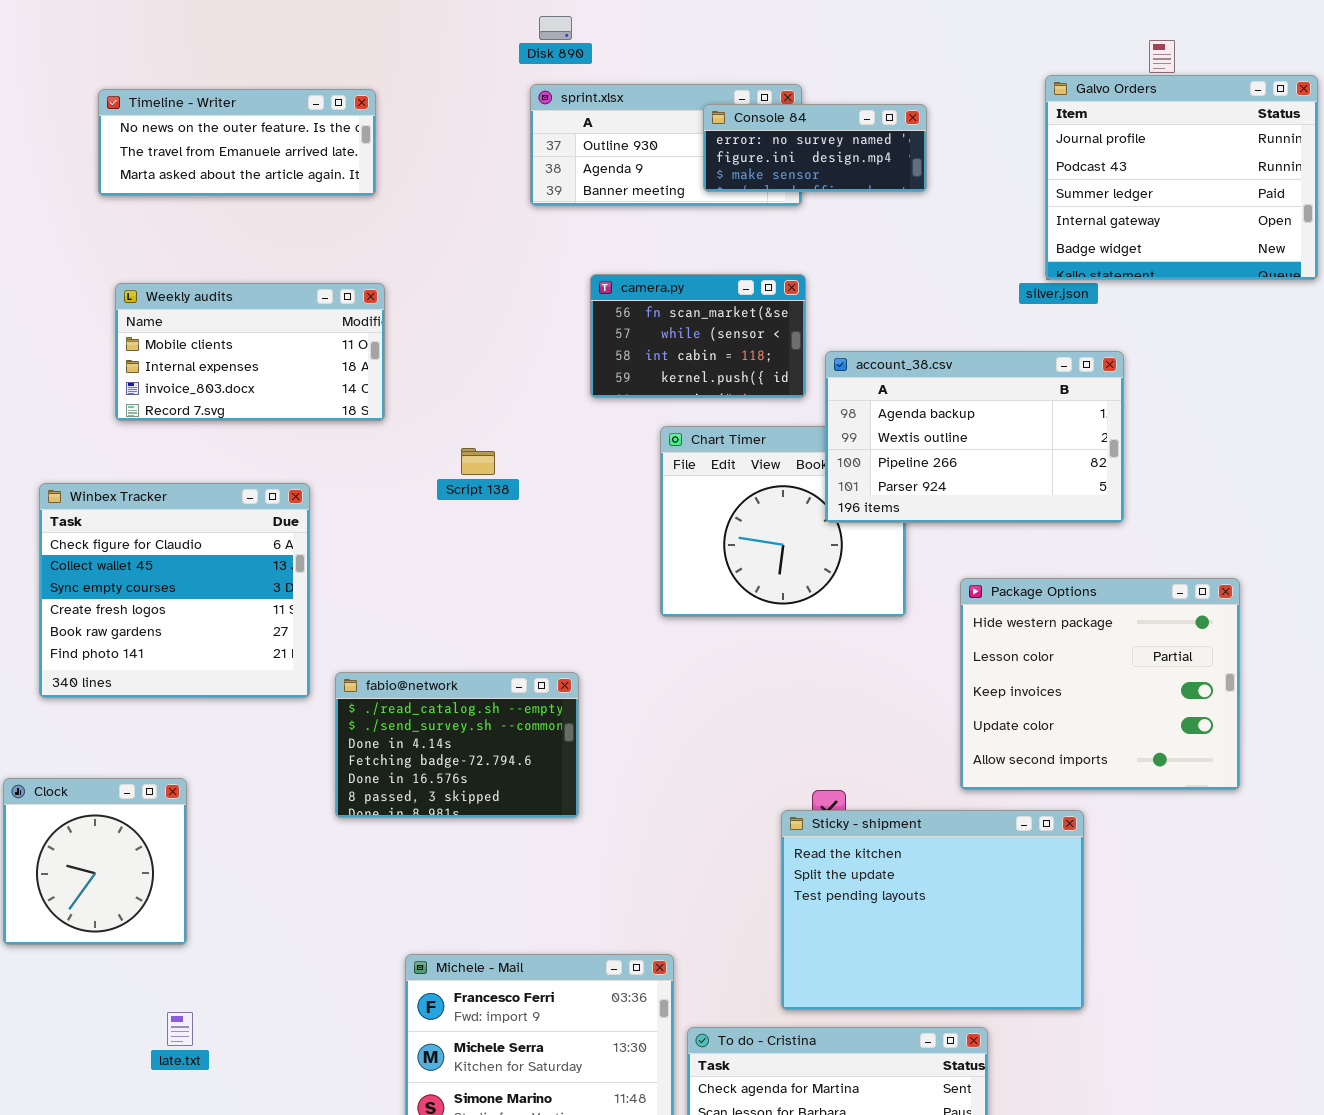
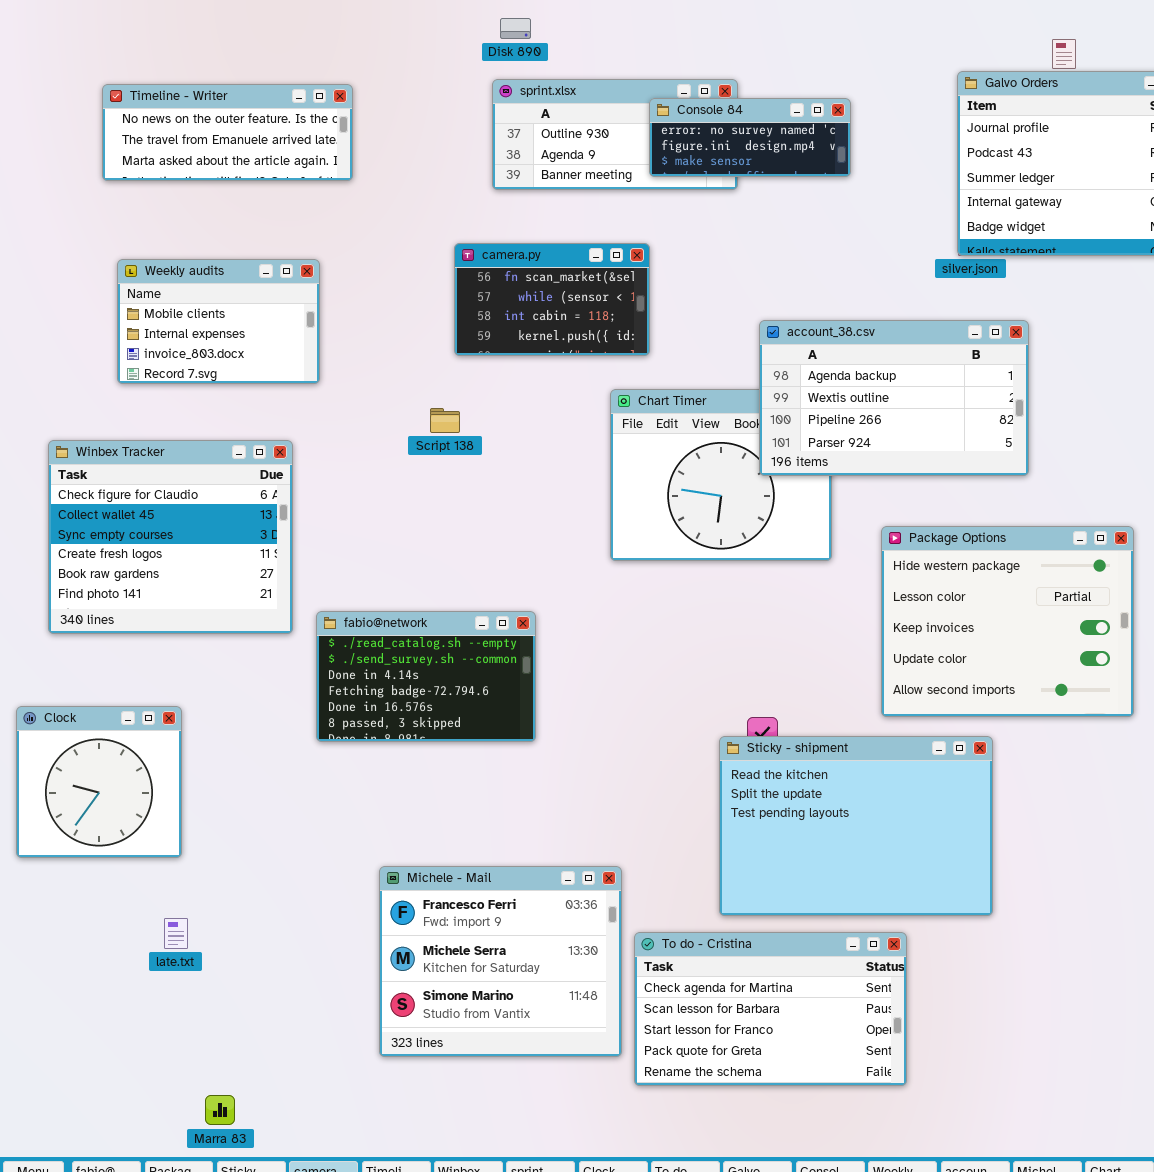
camera.py: [590,274,806,398] -> [454,243,650,356], moved
Weekly audits: [115,283,385,421] -> [117,259,320,384], resized

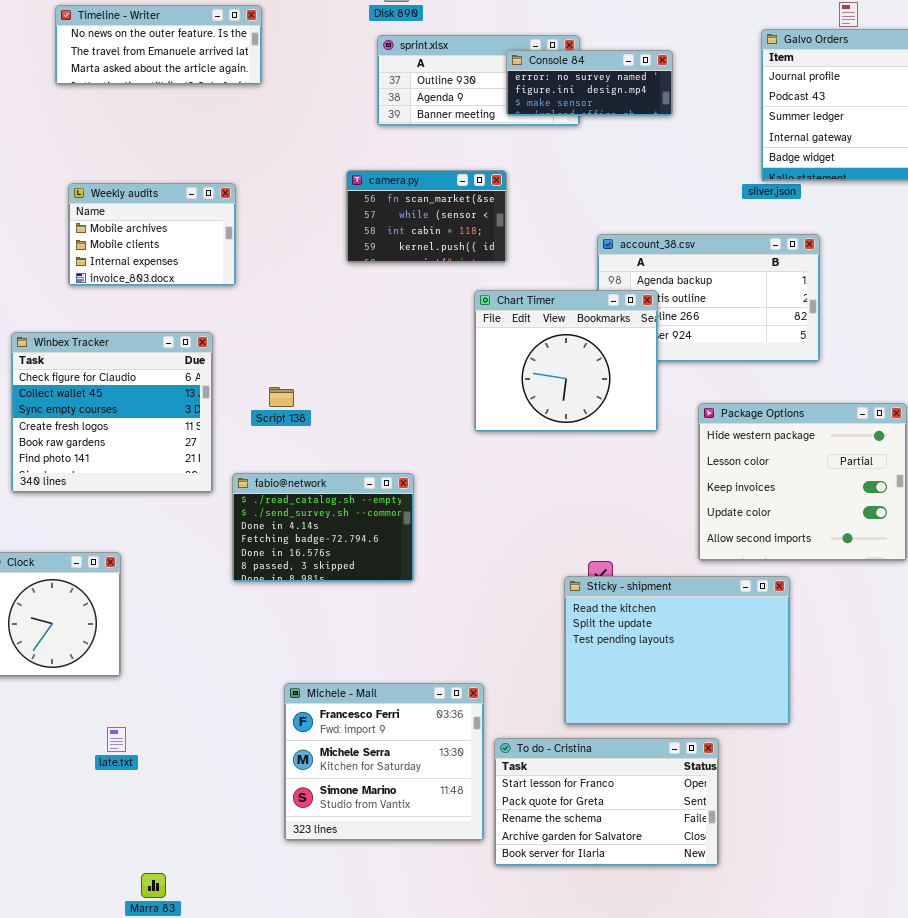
Timeline - Writer: [102,84,353,181] -> [55,5,262,85], moved
Weekly audits: [117,259,320,384] -> [68,183,236,286], scrolled up 1 row
Chart Timer: [610,389,832,561] -> [474,290,658,432], raised
Script 138: [430,408,460,433] -> [269,387,294,407], moved
To do - Cristina: [634,932,907,1086] -> [494,738,719,866], scrolled down 2 rows

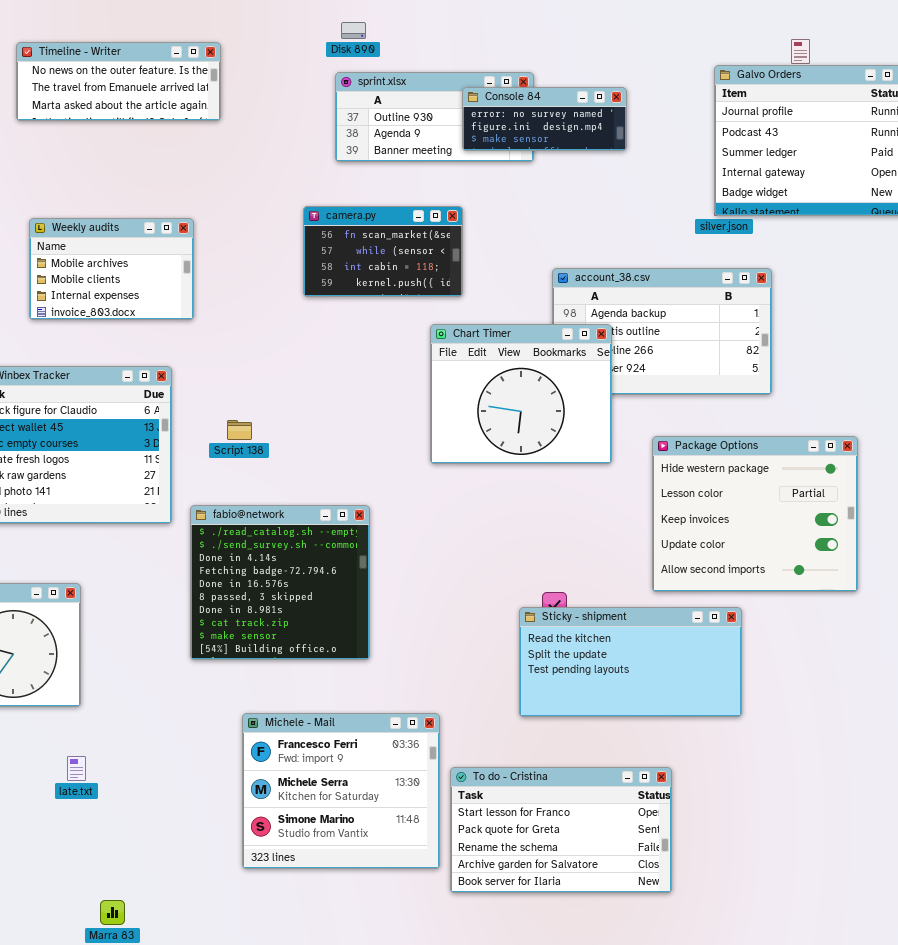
fabio@network: [232,473,414,582] -> [190,505,370,660], resized
Sticky - shipment: [564,576,790,725] -> [519,607,742,717], resized

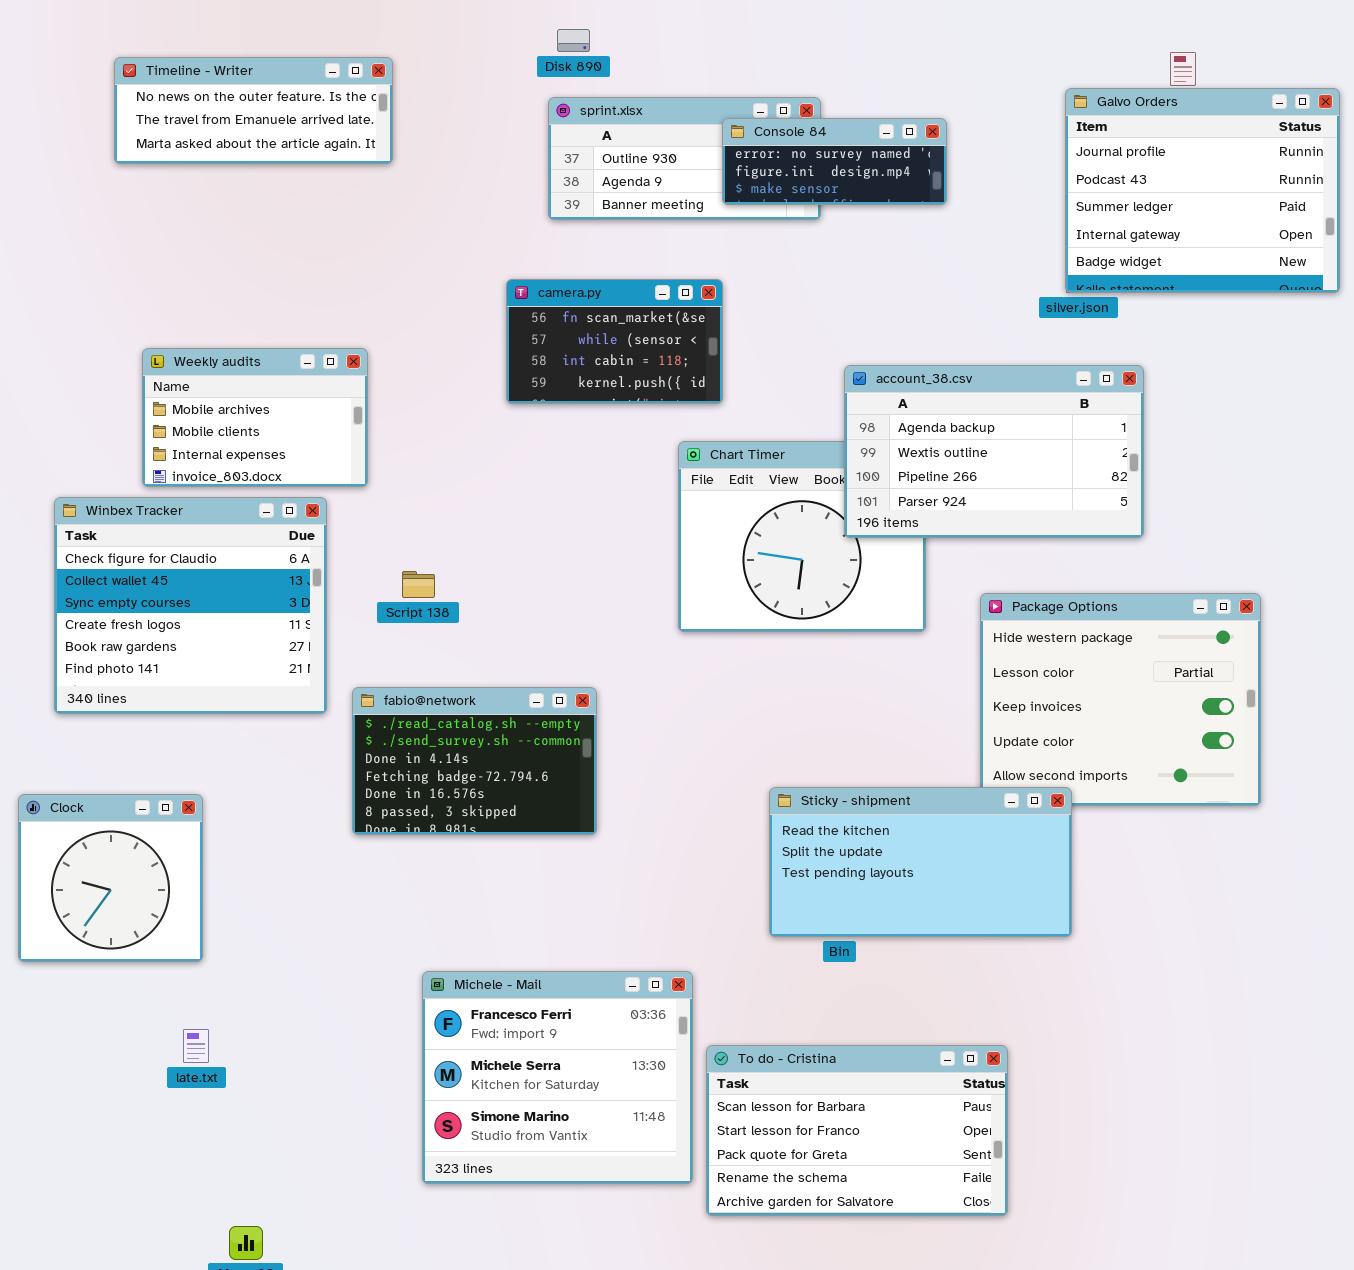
Weekly audits: [29,218,194,320] -> [142,348,368,487], moved
account_38.csv: [552,268,772,395] -> [844,365,1144,538], raised
fabio@network: [190,505,370,660] -> [352,687,597,835], resized
Sticky - shipment: [519,607,742,717] -> [769,787,1072,937], moved
To do - Cristina: [450,767,672,893] -> [706,1045,1008,1216], scrolled up 1 row

